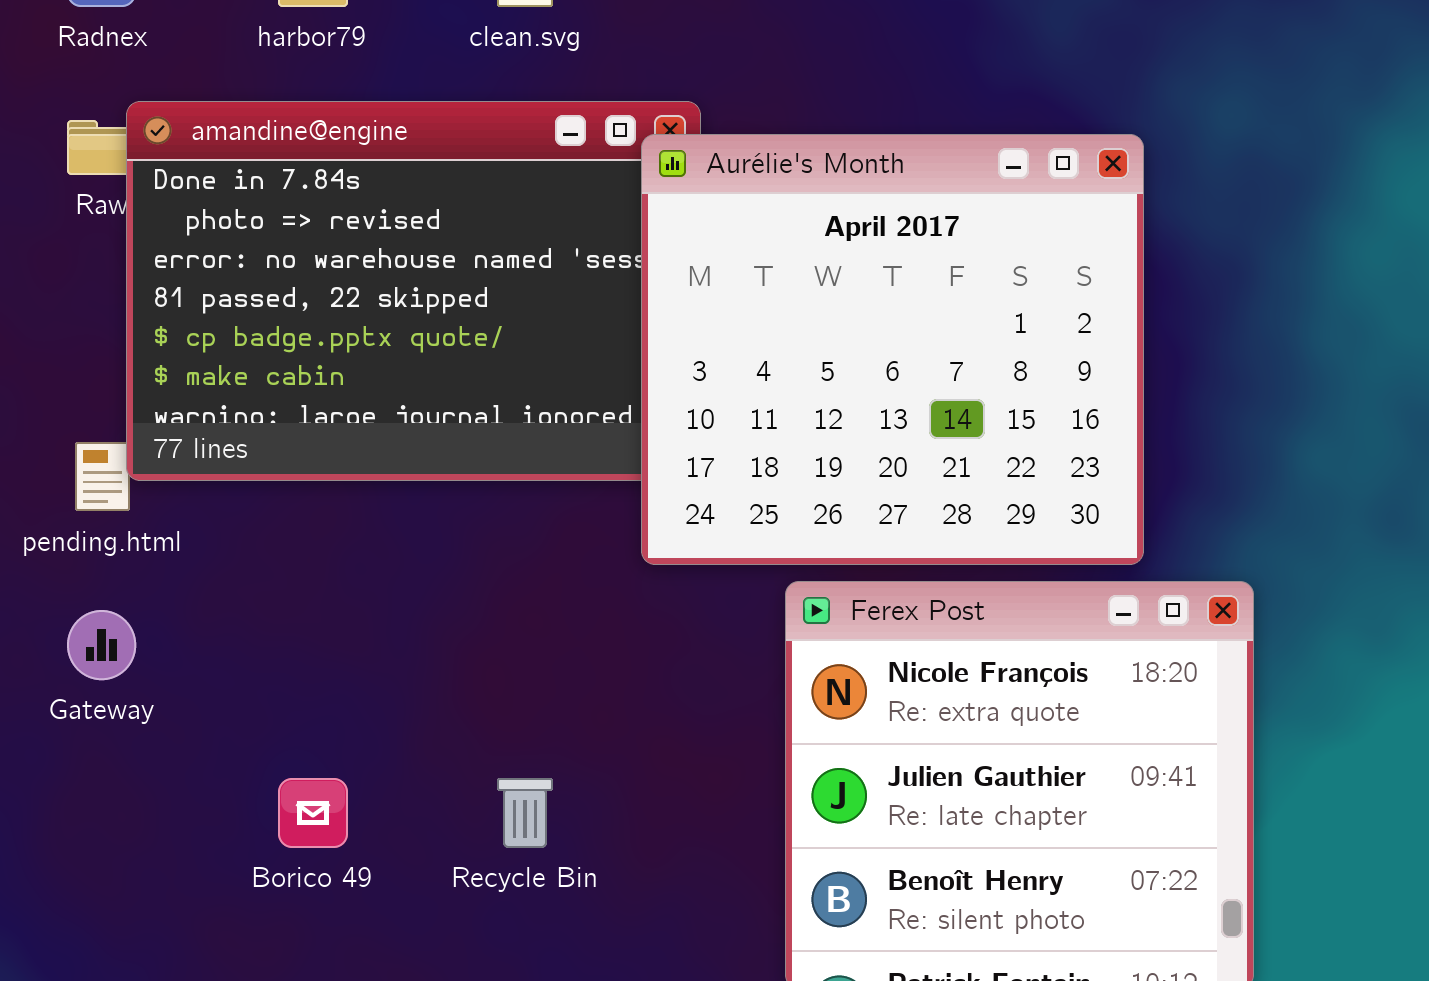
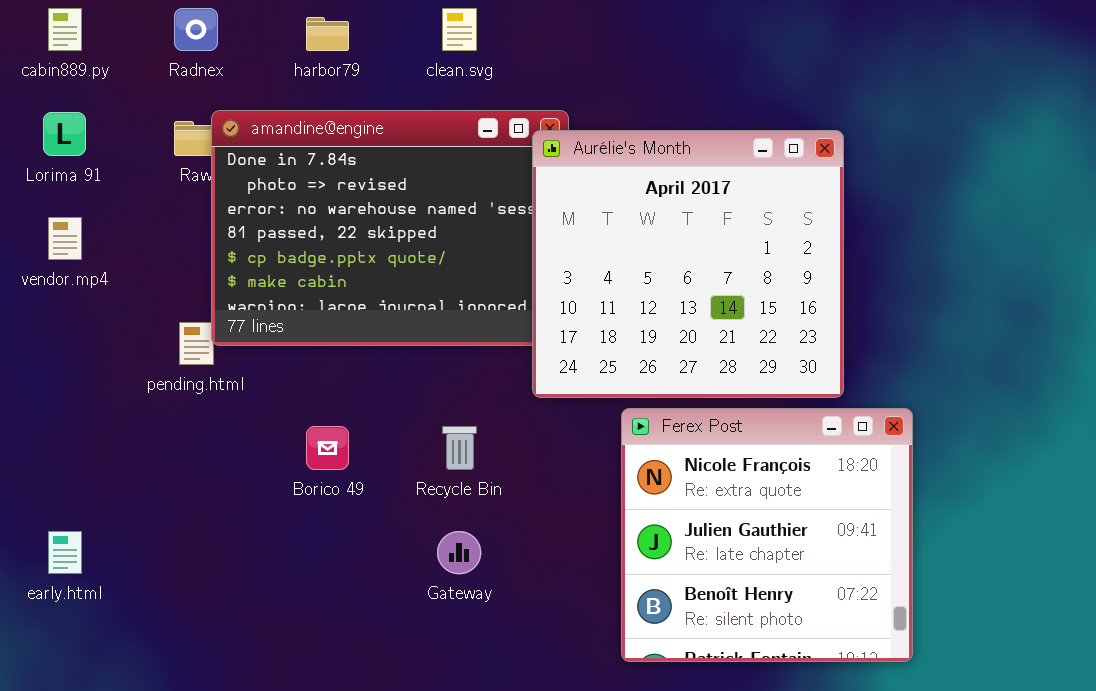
Gateway: [67,610,136,680] -> [437,531,481,574], moved
Borico 49: [278,778,348,848] -> [306,426,349,470], moved
Recycle Bin: [497,778,553,848] -> [442,426,477,470], moved

